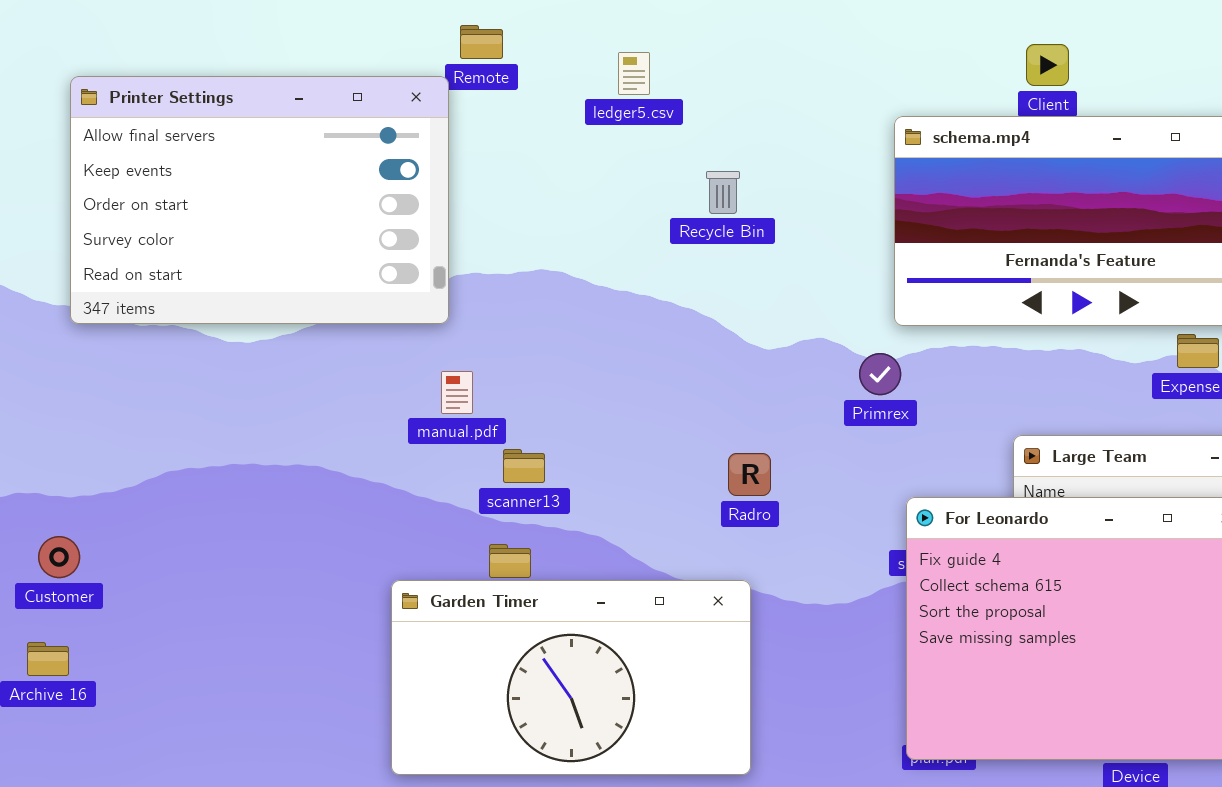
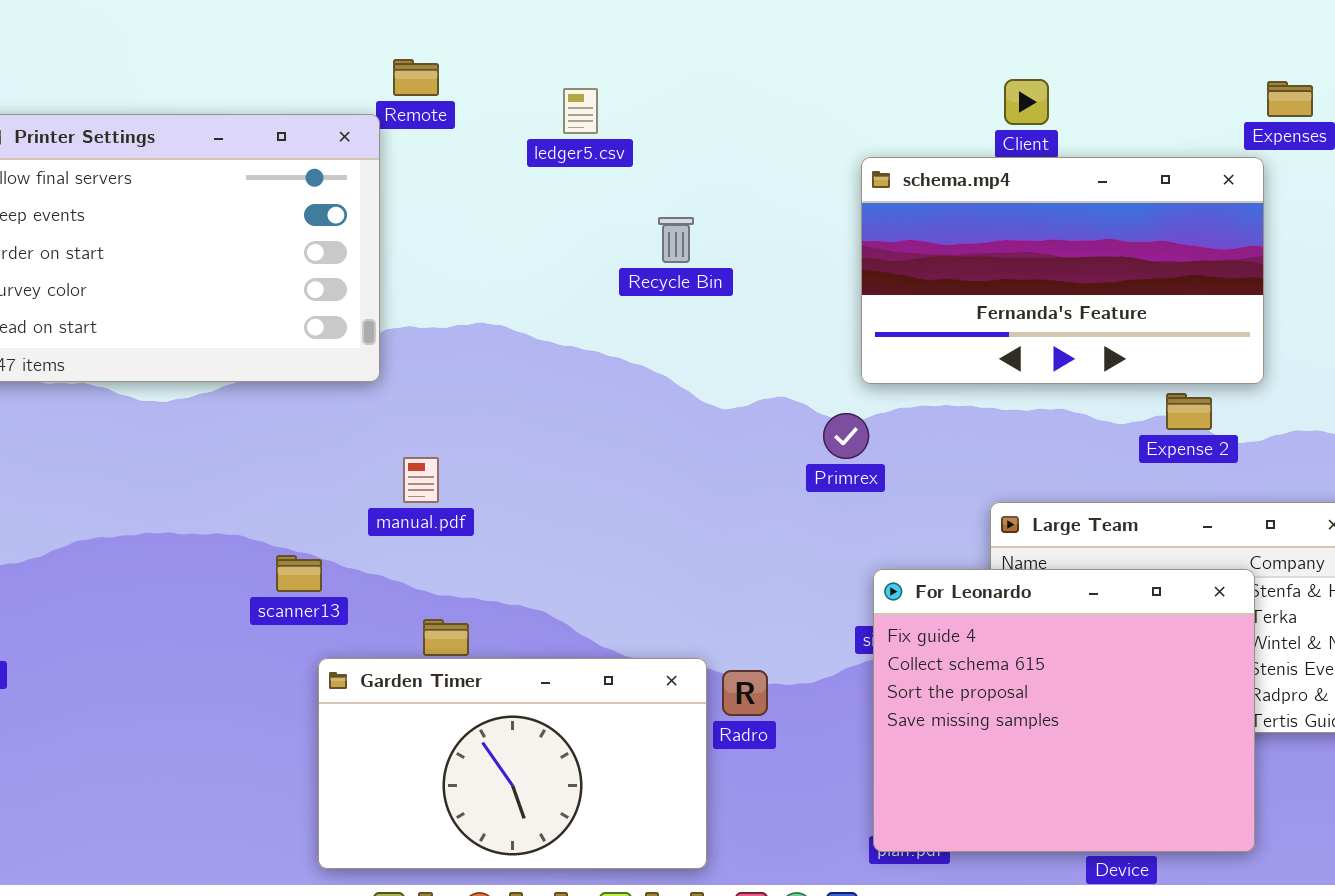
manual.pdf: [441,371,473,414] -> [403,457,439,503], moved
scanner13: [503,449,545,483] -> [276,555,322,592], moved
Radro: [728,453,771,496] -> [722,670,768,716], moved

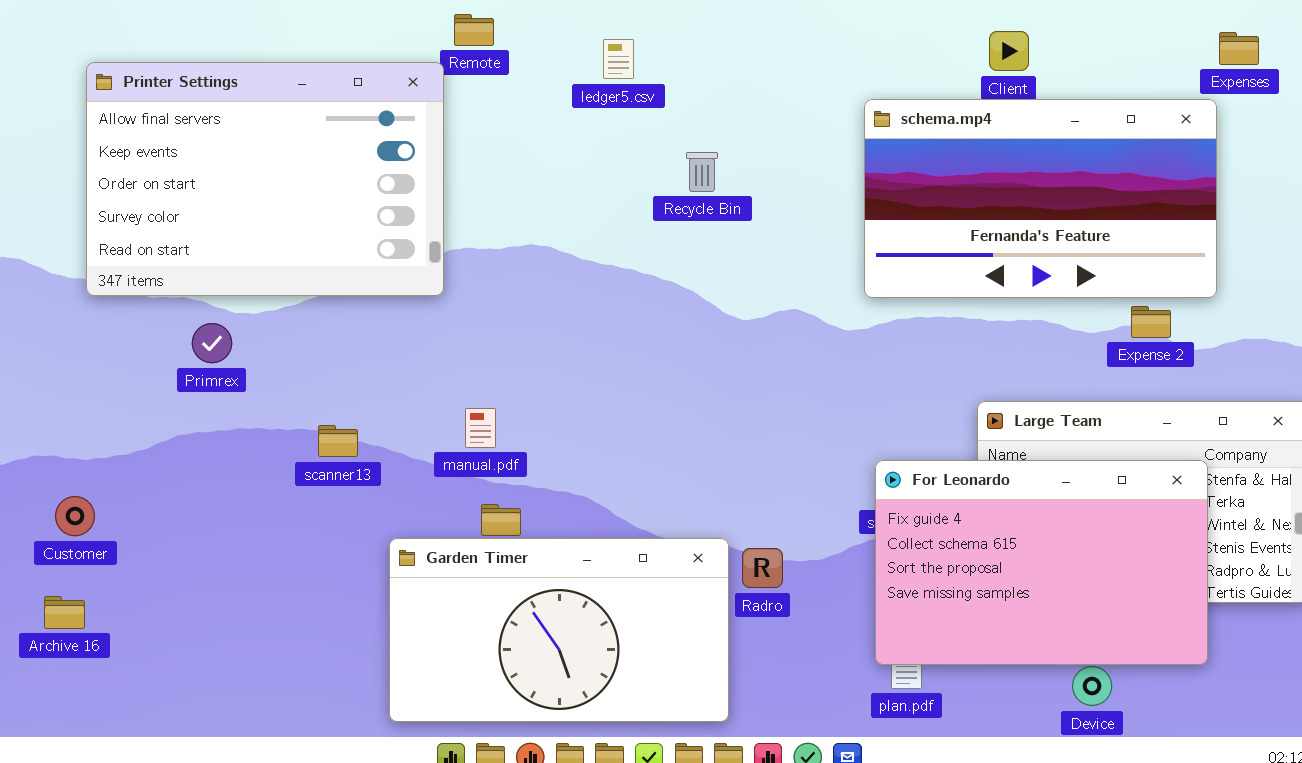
Primrex: [823,413,869,459] -> [192,323,232,363], moved
manual.pdf: [403,457,439,503] -> [465,408,496,448], moved
scanner13: [276,555,322,592] -> [318,425,358,457], moved
For Leonardo: [873,569,1255,852] -> [875,460,1208,665], resized

